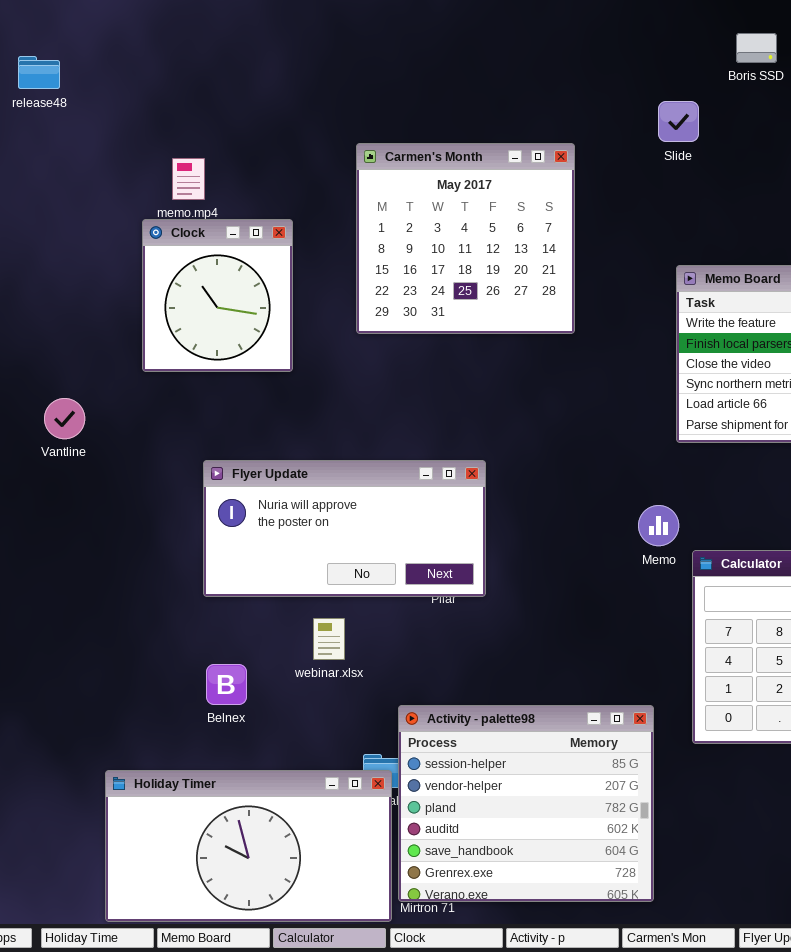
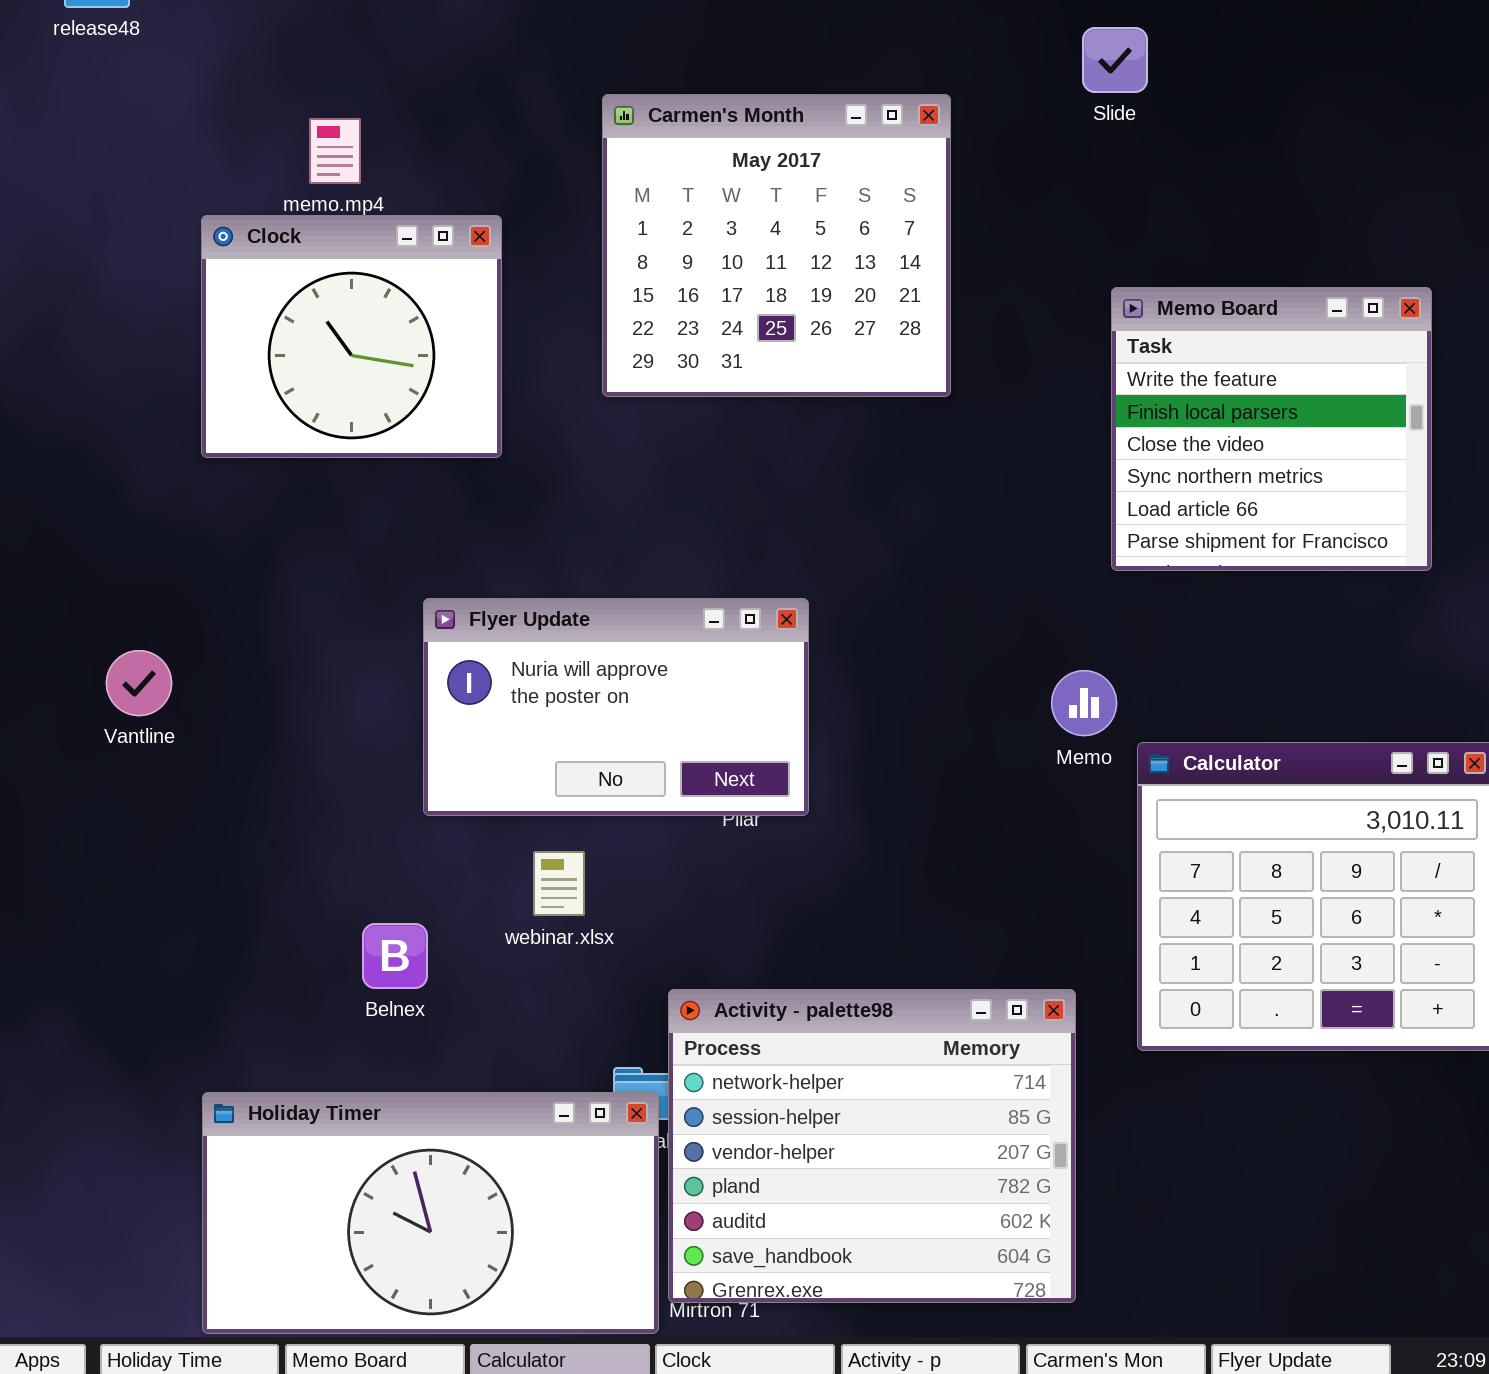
Clock: [142,219,293,372] -> [201,215,502,458], resized
Vantline: [44,398,85,439] -> [106,650,172,716], moved
Flyer Update: [203,460,486,597] -> [423,598,809,816], resized
Activity - palette98: [398,705,654,902] -> [668,989,1076,1303], scrolled up 1 row

